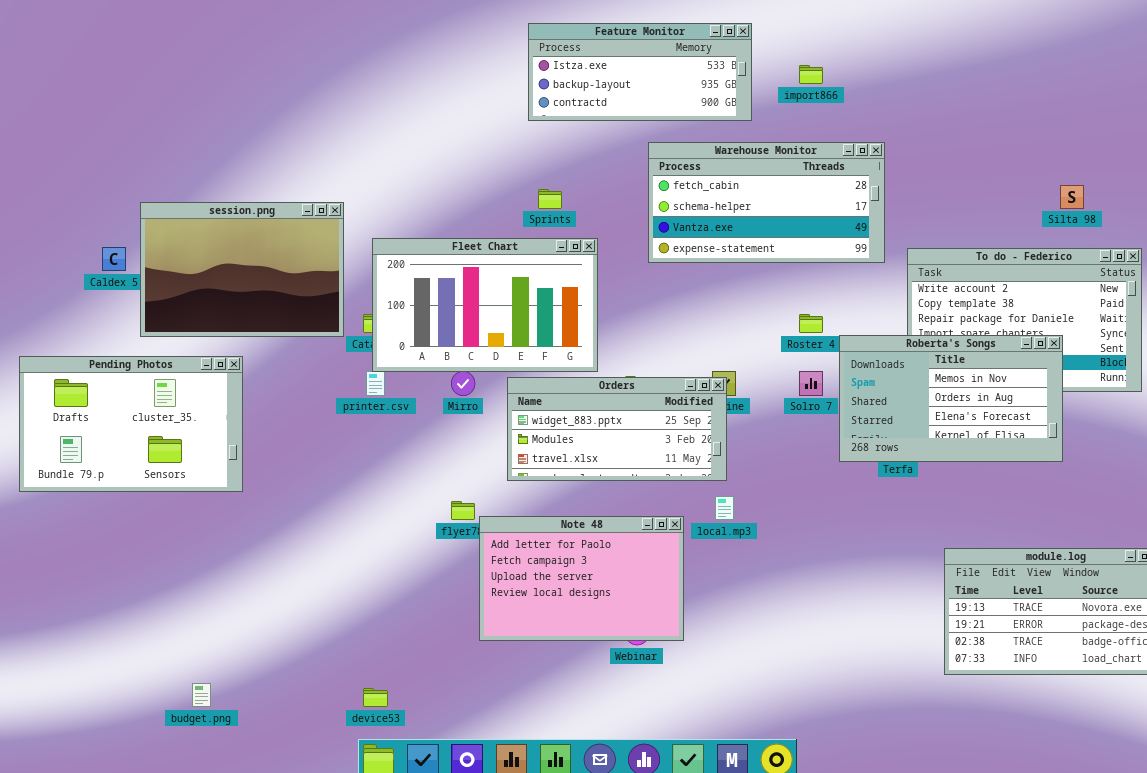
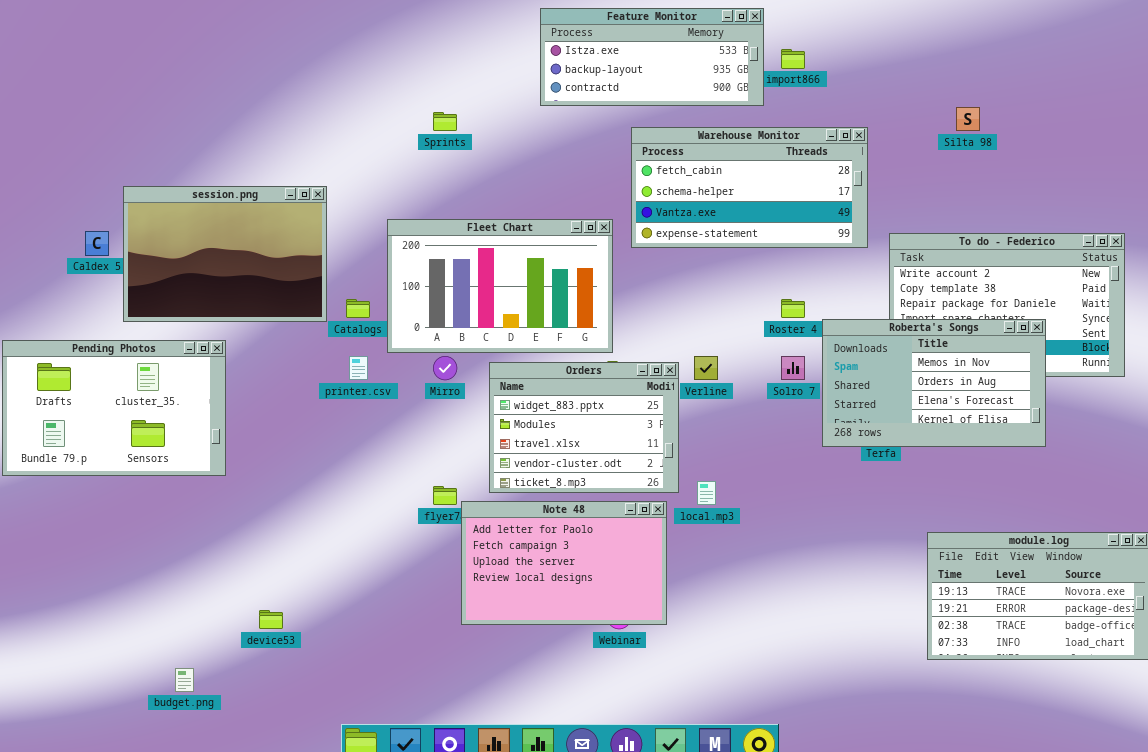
Feature Monitor: [528,23,752,121] -> [540,8,764,106], moved
Silta 98: [1060,185,1084,209] -> [956,107,980,131], moved
Sprints: [538,189,562,209] -> [433,112,457,131], moved
Fleet Chart: [372,238,598,372] -> [387,219,613,353], moved
Orders: [507,377,727,481] -> [489,362,679,493], resized
device53: [363,688,388,707] -> [259,610,283,629], moved

